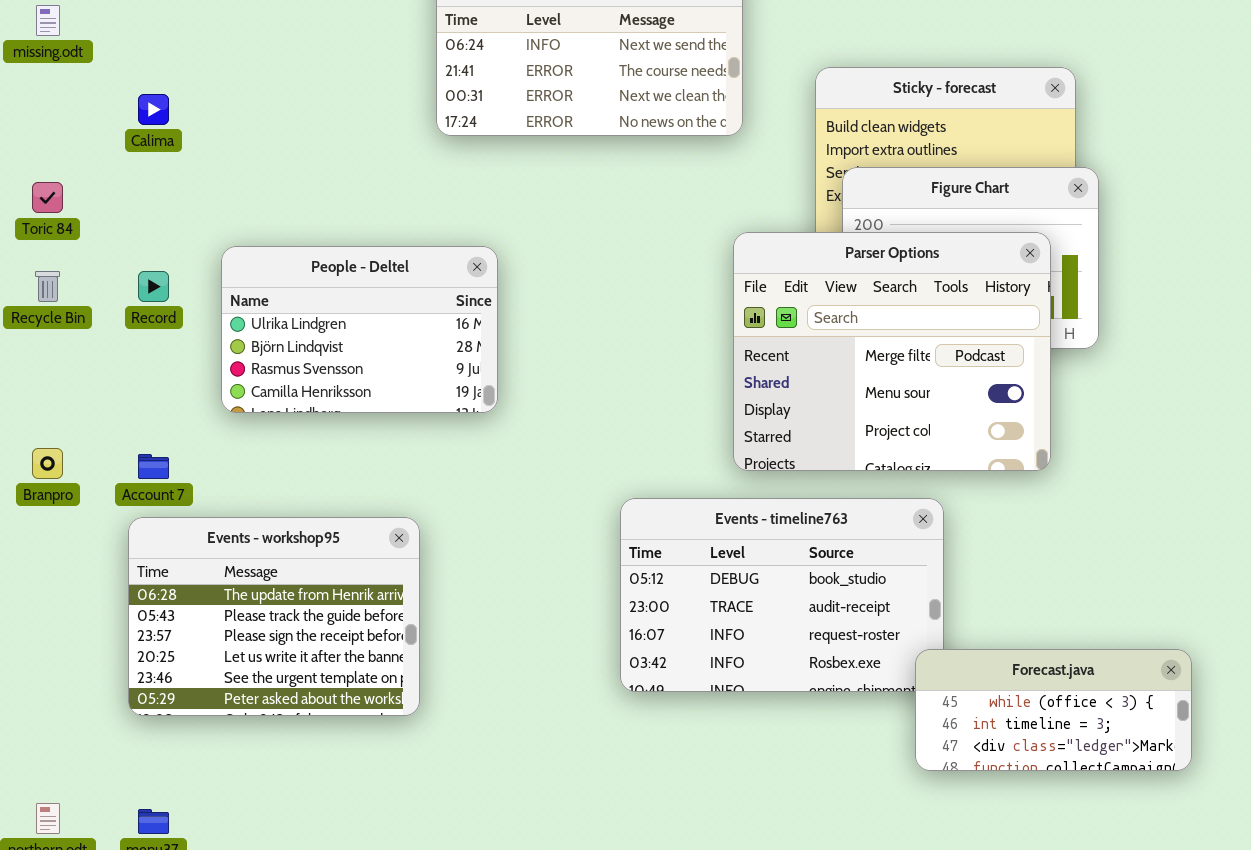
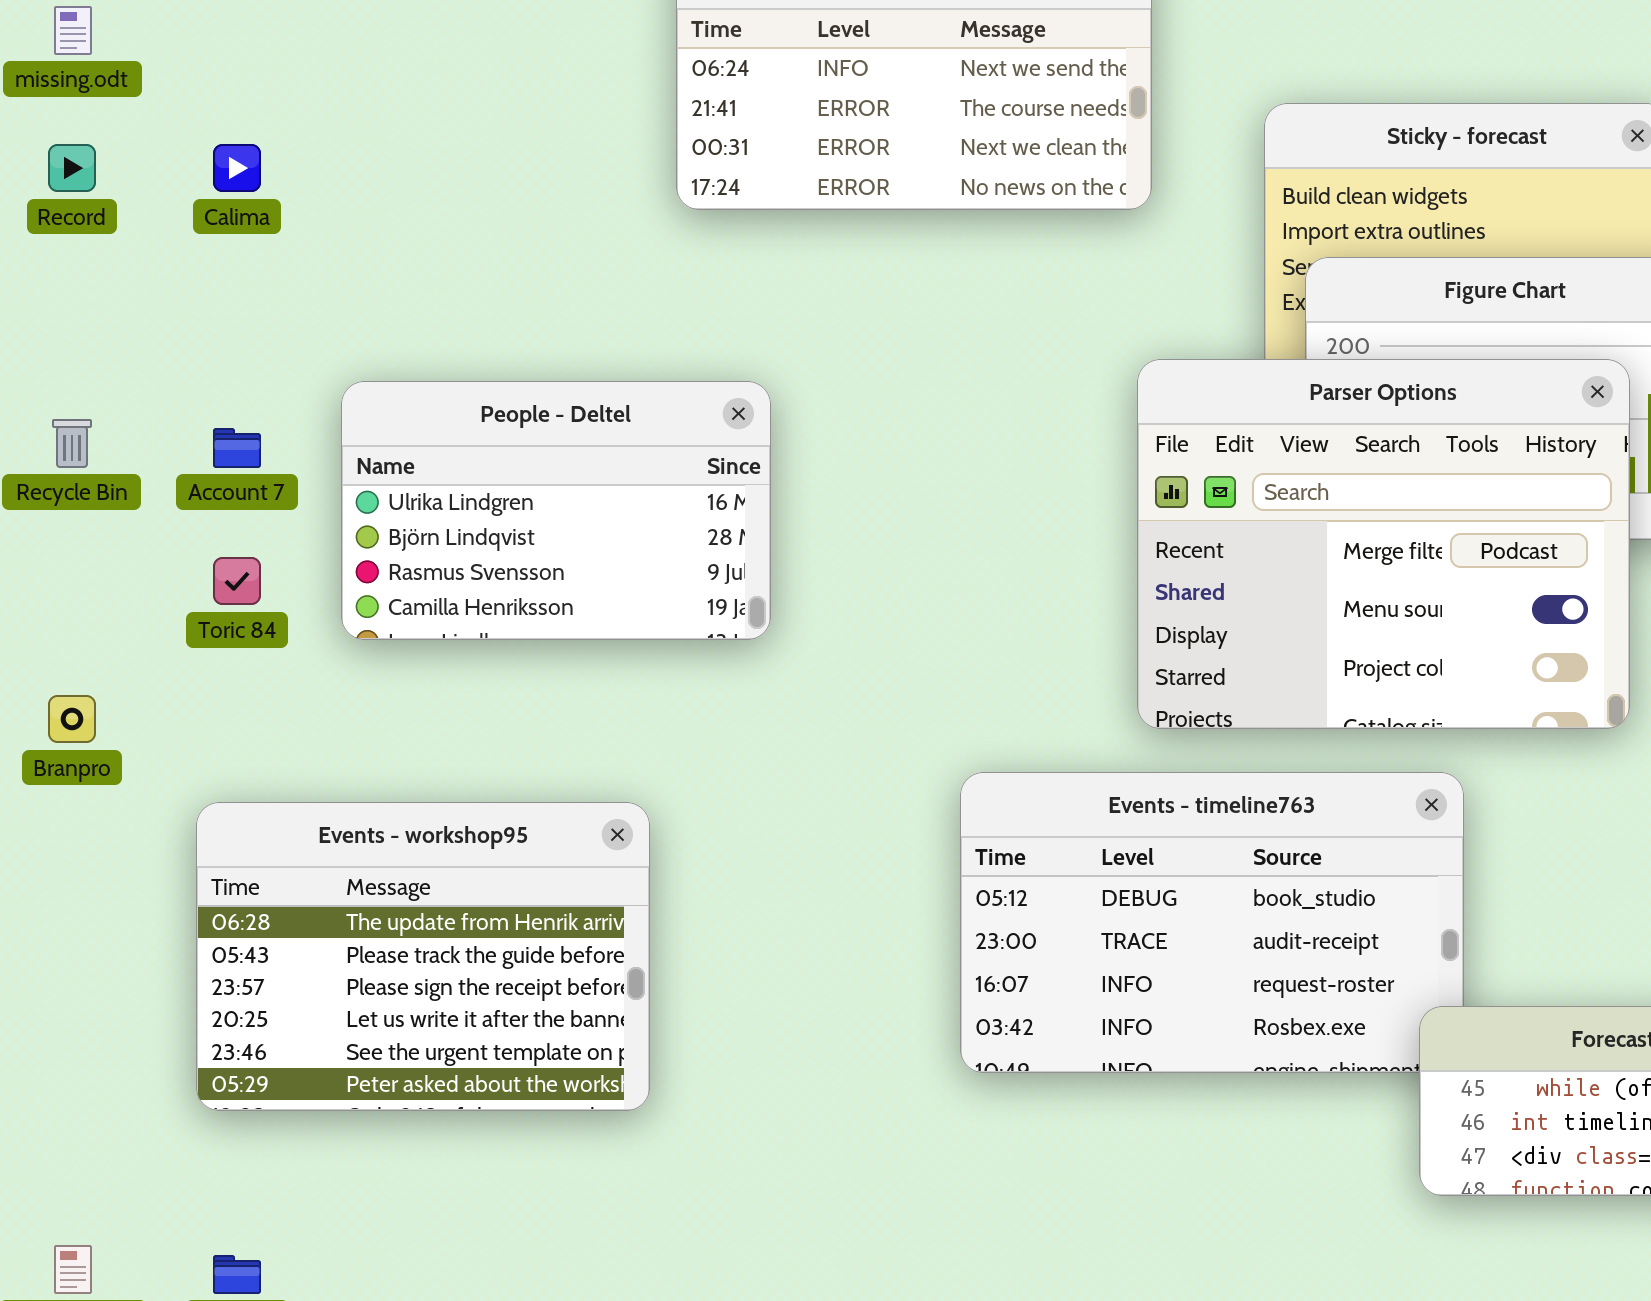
Toric 84: [32,182,63,213] -> [213,557,261,605], moved
Record: [138,271,169,302] -> [48,144,96,192], moved
Account 7: [138,454,169,479] -> [213,428,261,468], moved

